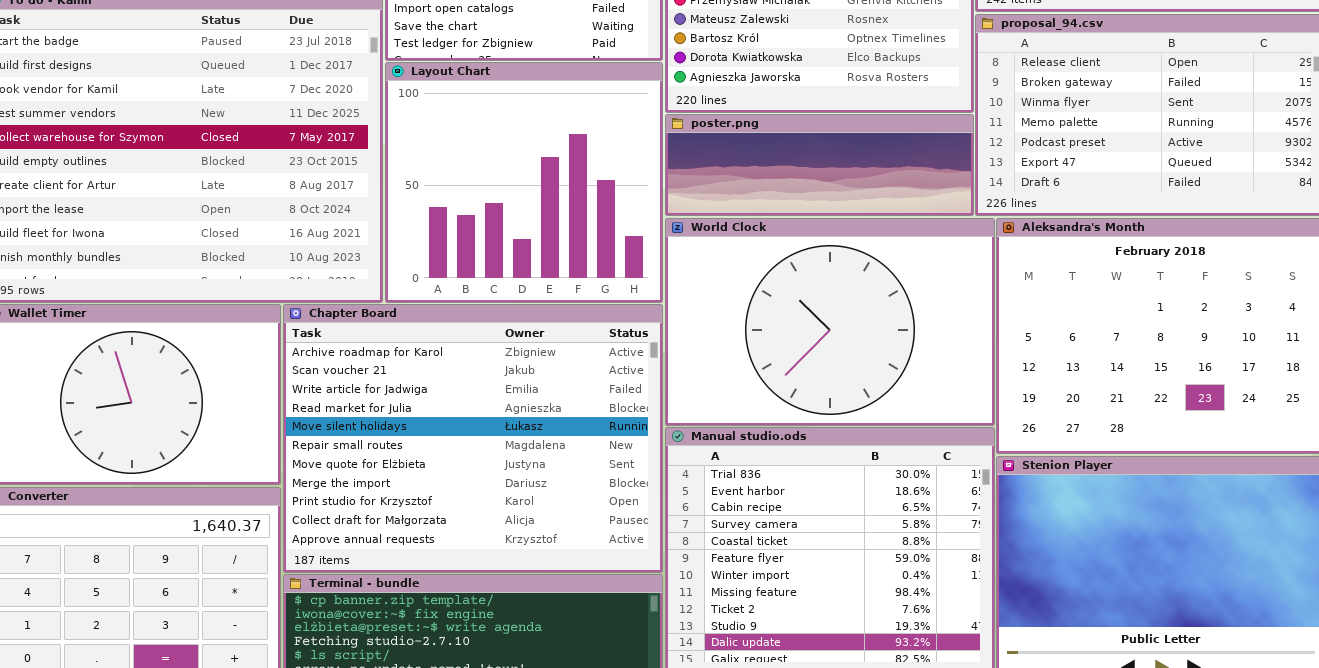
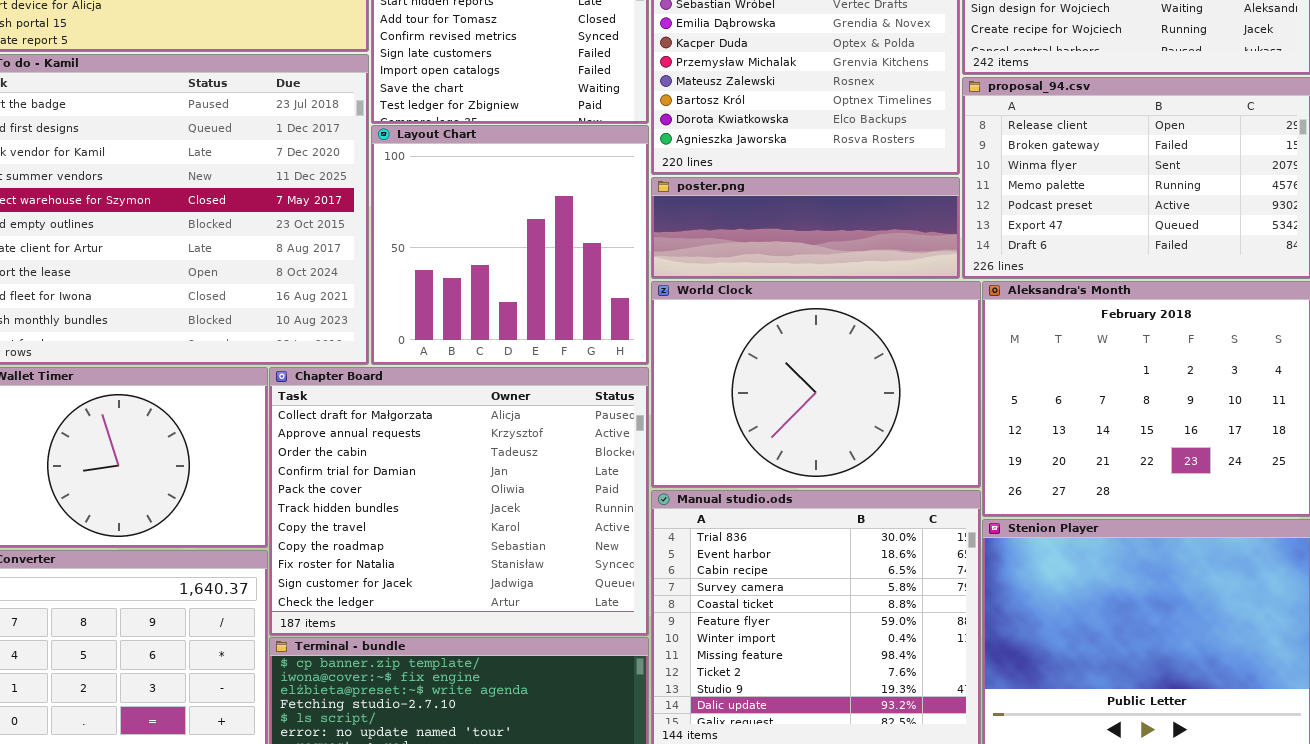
Chapter Board: [283,304,663,573] -> [269,367,649,636], scrolled down 9 rows

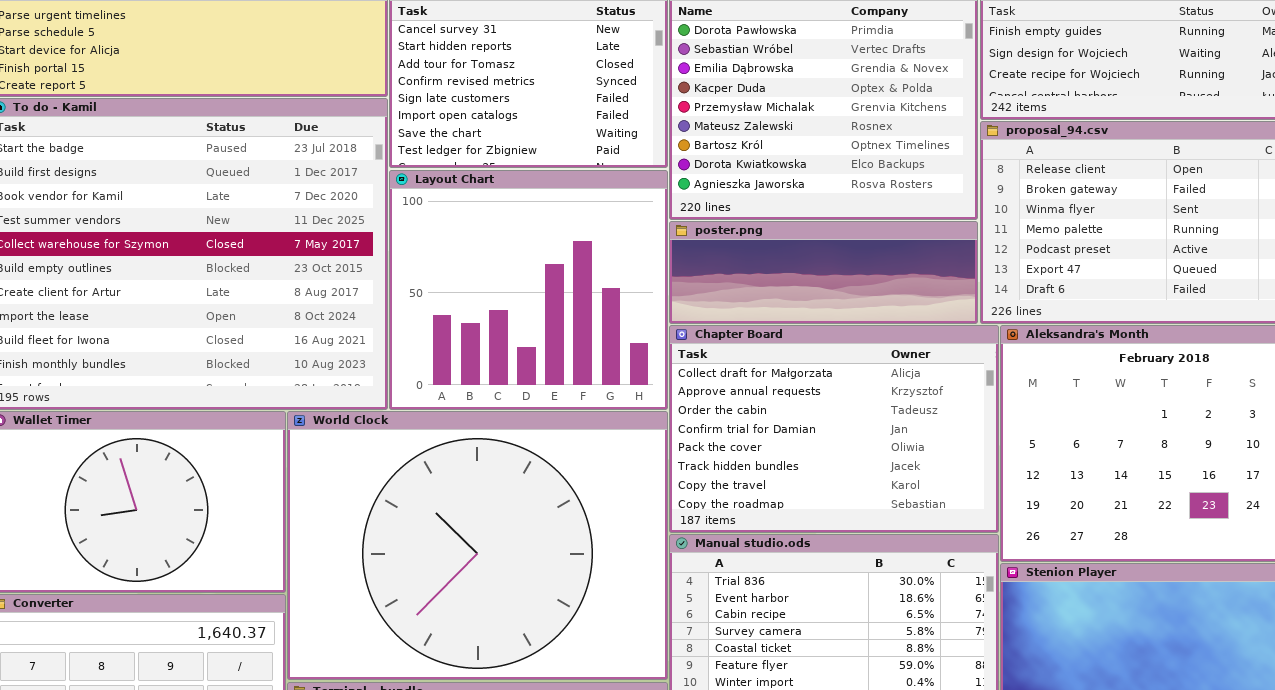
World Clock: [651,281,981,488] -> [287,411,668,680], moved, resized
Chapter Board: [269,367,649,636] -> [669,325,999,533], moved, resized

